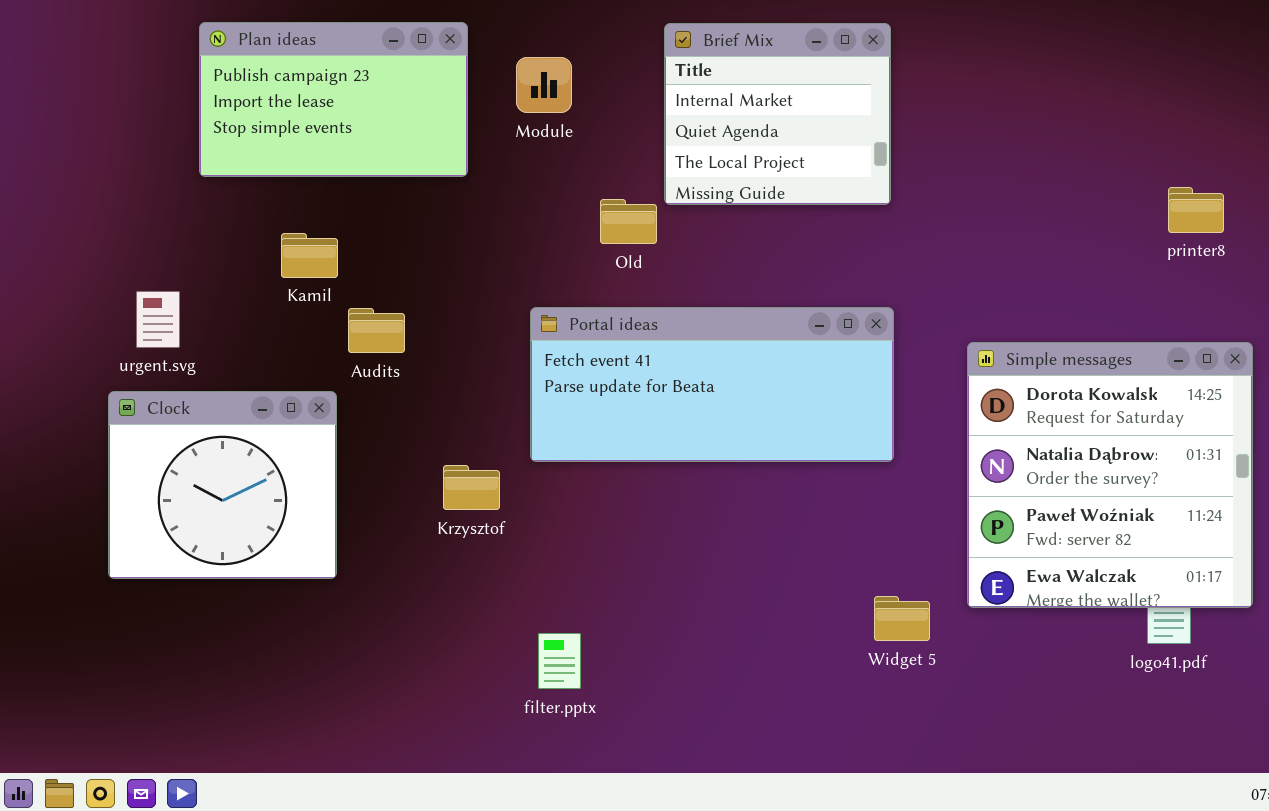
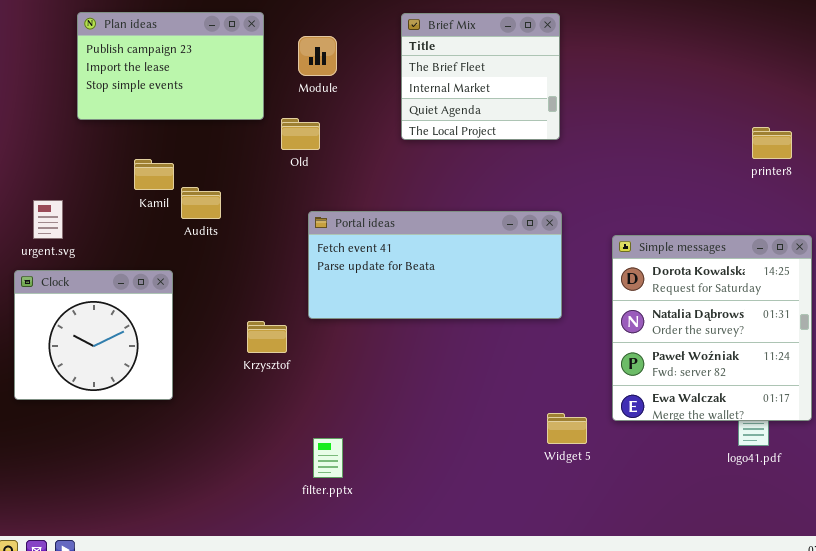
Brief Mix: [664,23,891,205] -> [401,13,560,140], scrolled up 1 row
Old: [600,199,657,244] -> [281,118,320,150], moved
Audits: [348,308,405,353] -> [181,187,221,219], moved

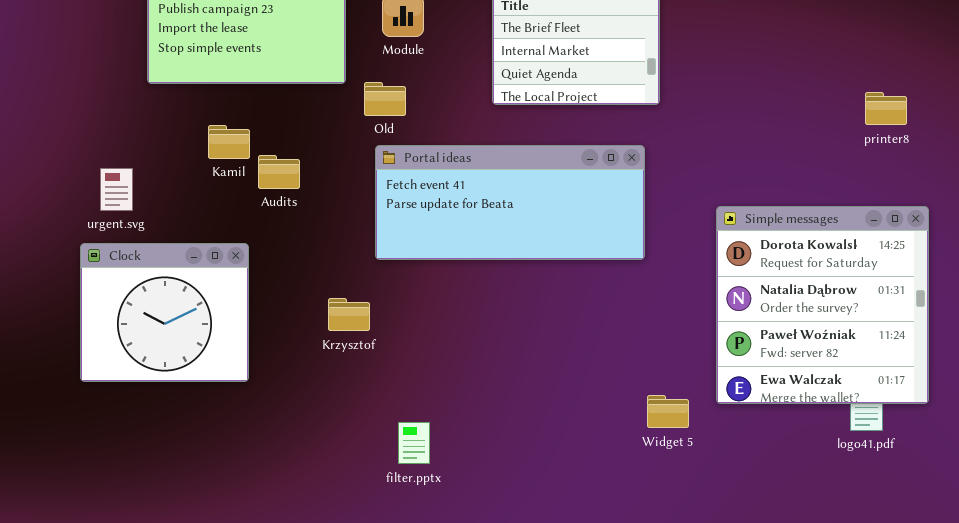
Portal ideas: [308,211,562,319] -> [375,145,645,260], moved

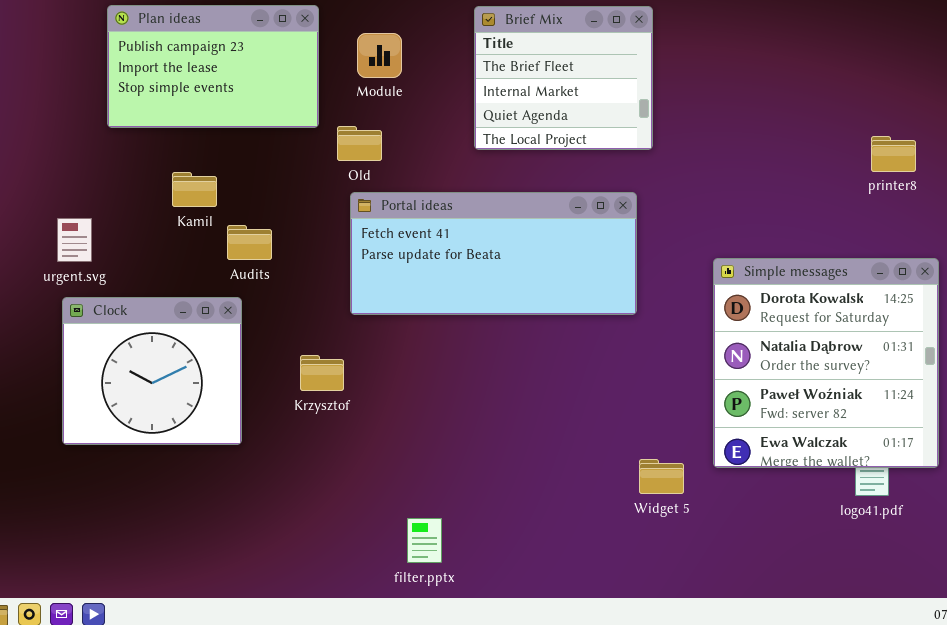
Audits: [258,155,300,189] -> [227,225,272,260], moved
Clock: [80,243,249,382] -> [62,297,242,445], moved
filter.pptx: [398,422,430,464] -> [407,518,442,563], moved

